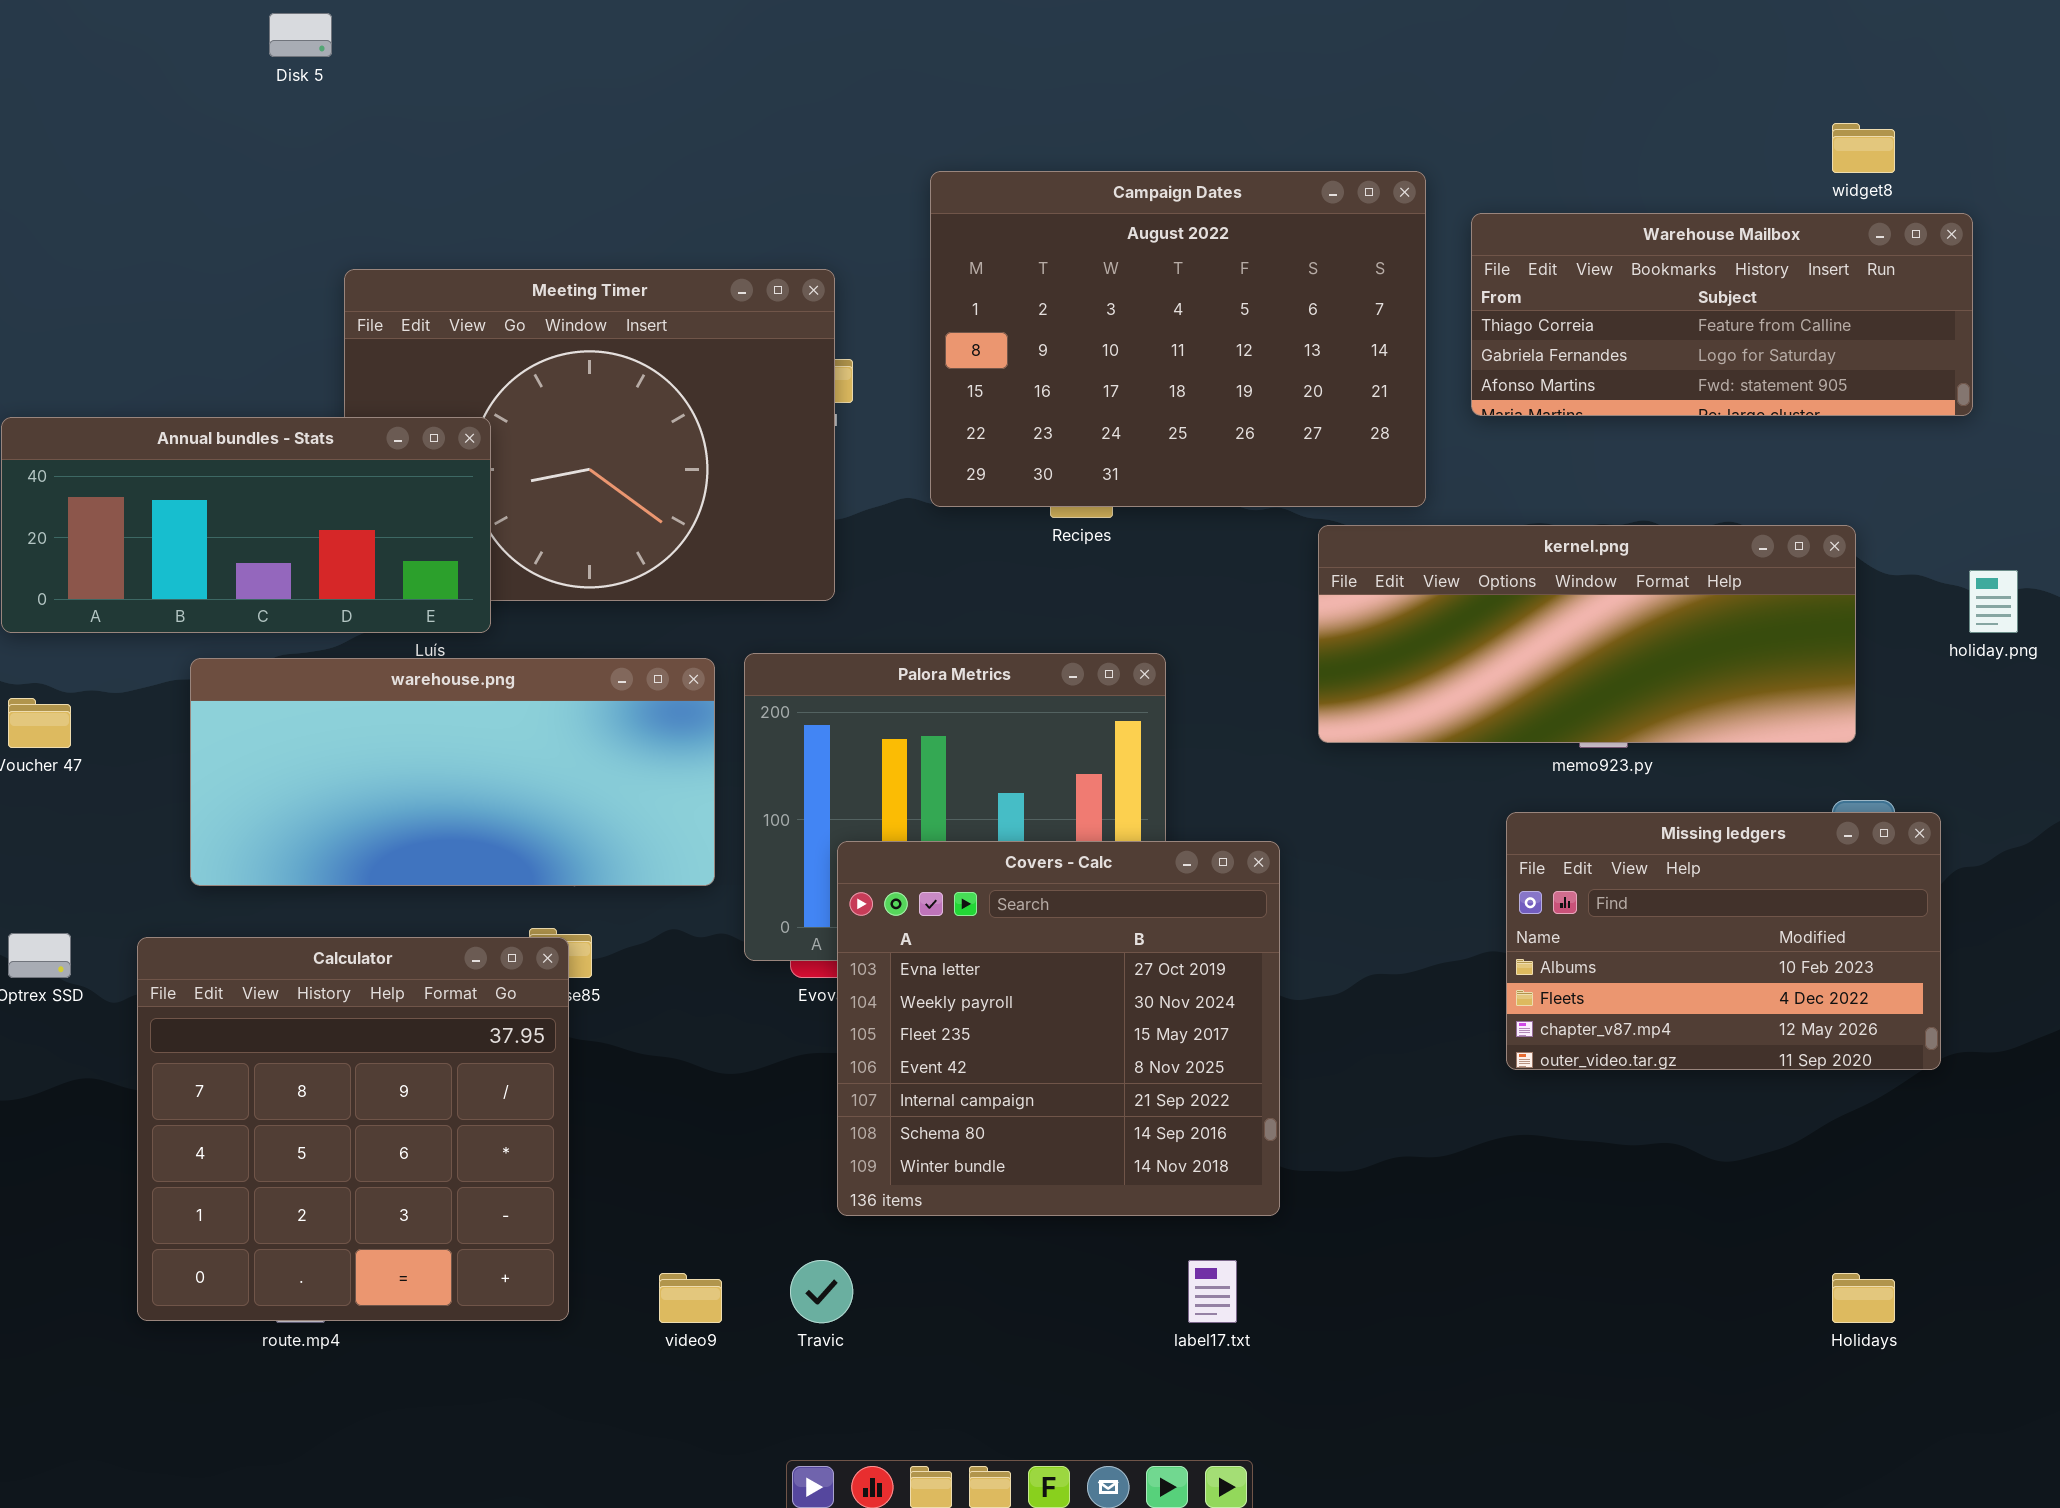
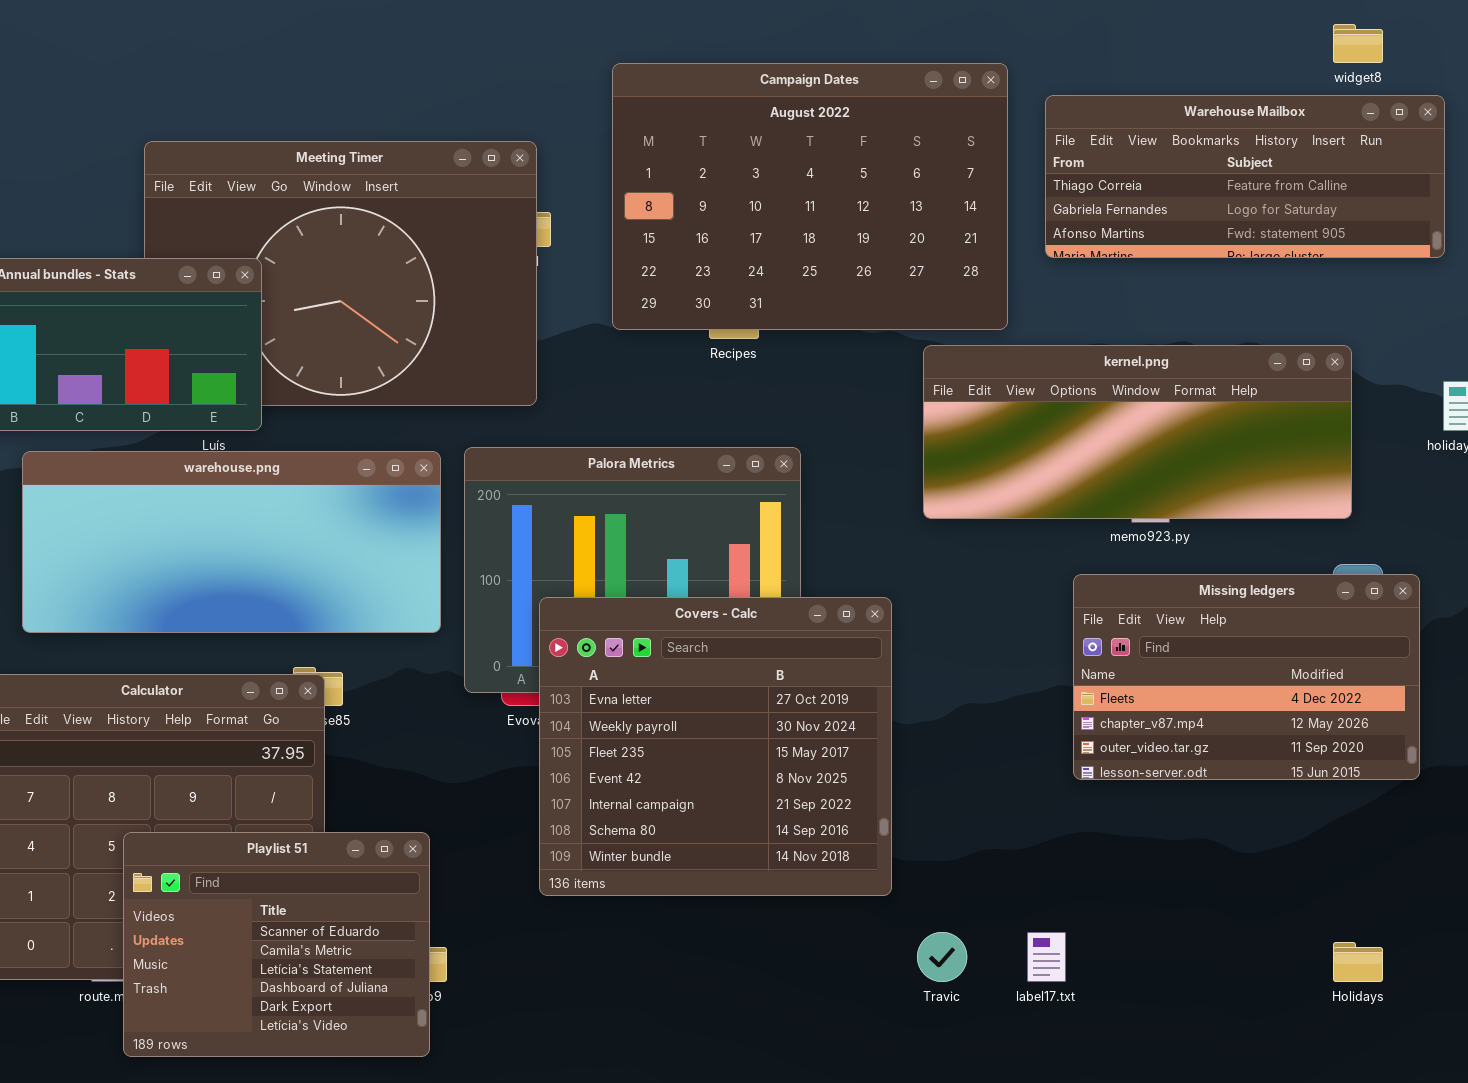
Missing ledgers: [1506,812,1941,1070] -> [1073,574,1420,780], scrolled down 1 row
Playlist 51: none -> [123,832,430,1057], opened
Travic: [790,1260,853,1323] -> [917,932,967,982], moved
label17.txt: [1188,1260,1237,1323] -> [1027,932,1066,982], moved

